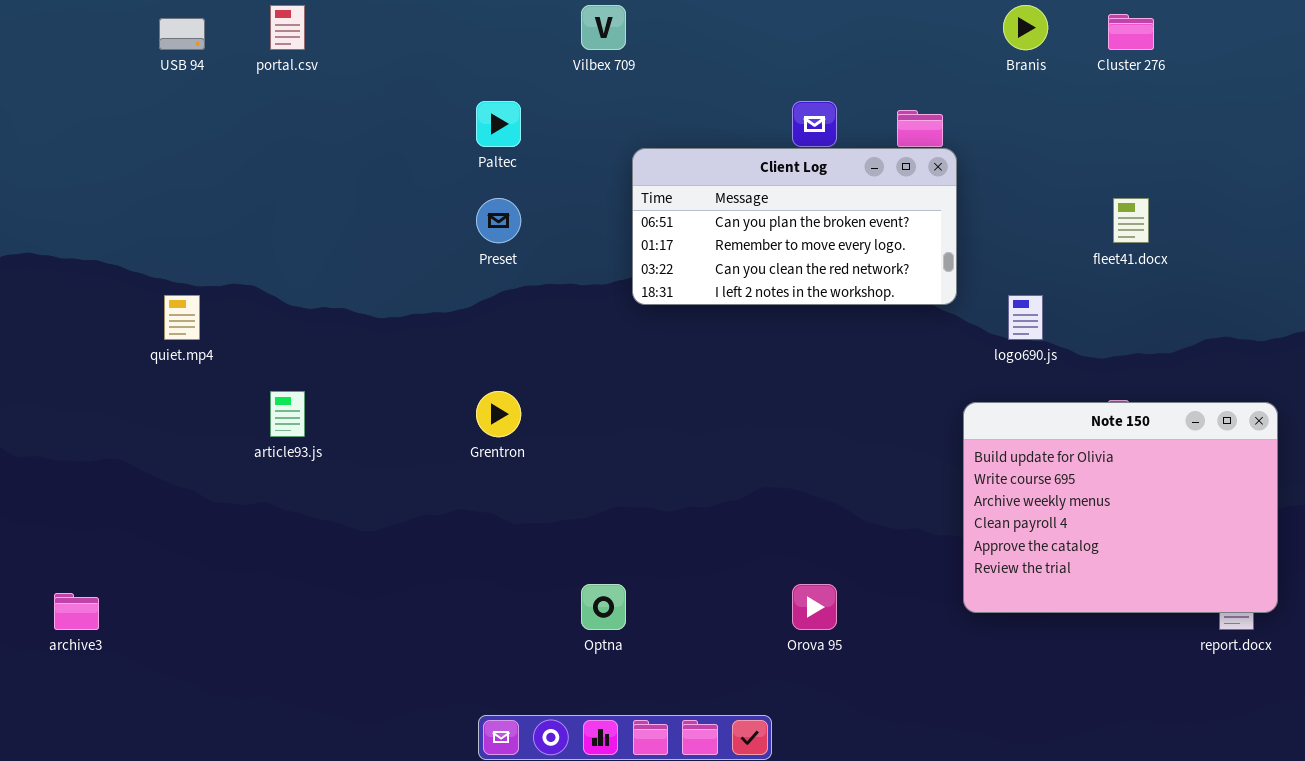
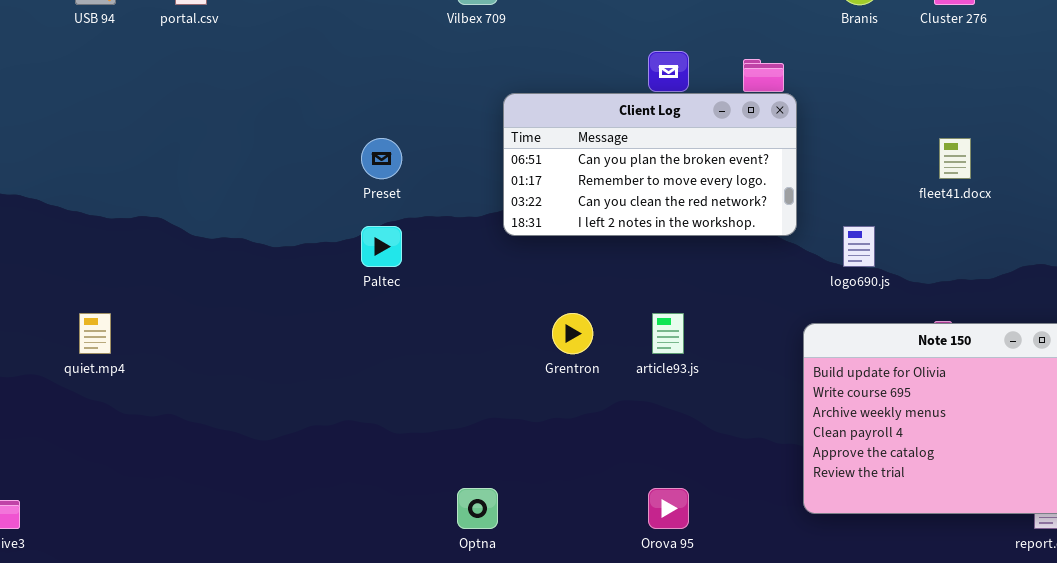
Paltec: [476,101,521,147] -> [361,226,402,267], moved
quiet.mp4: [164,295,200,340] -> [79,313,111,354], moved
article93.js: [270,391,305,437] -> [652,313,684,354], moved
Grentron: [476,391,521,437] -> [552,313,593,354], moved

